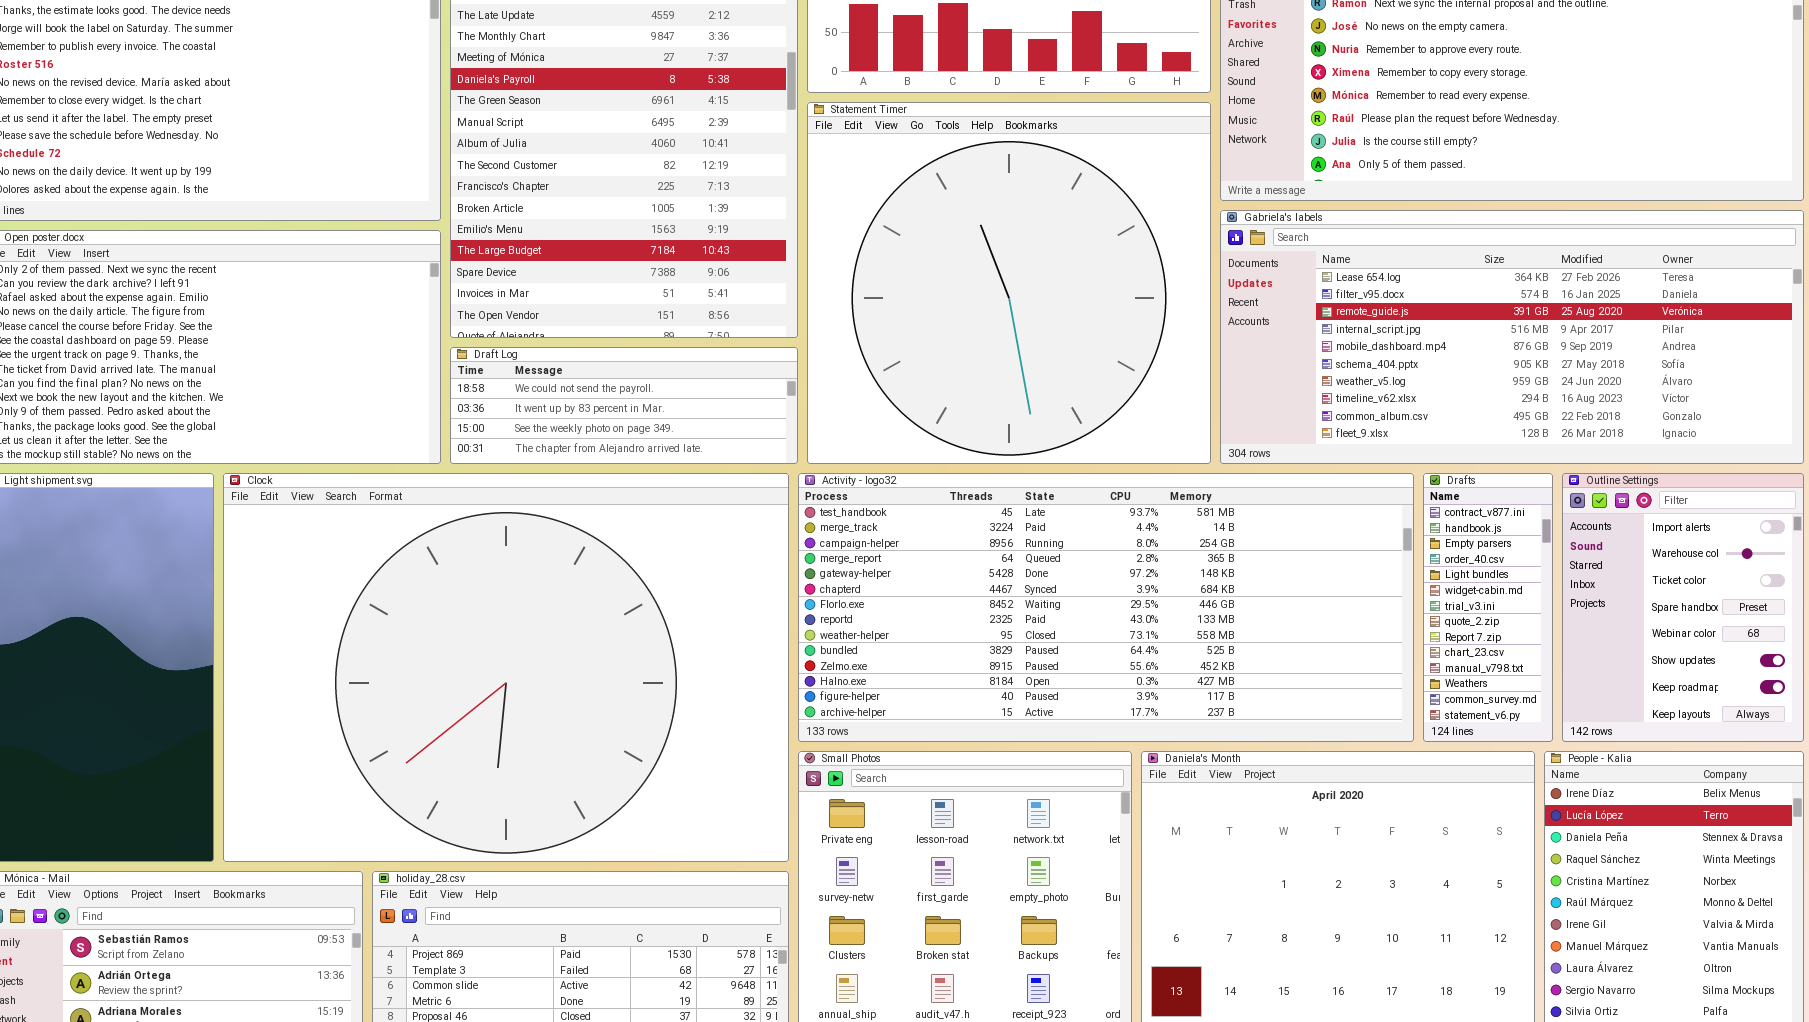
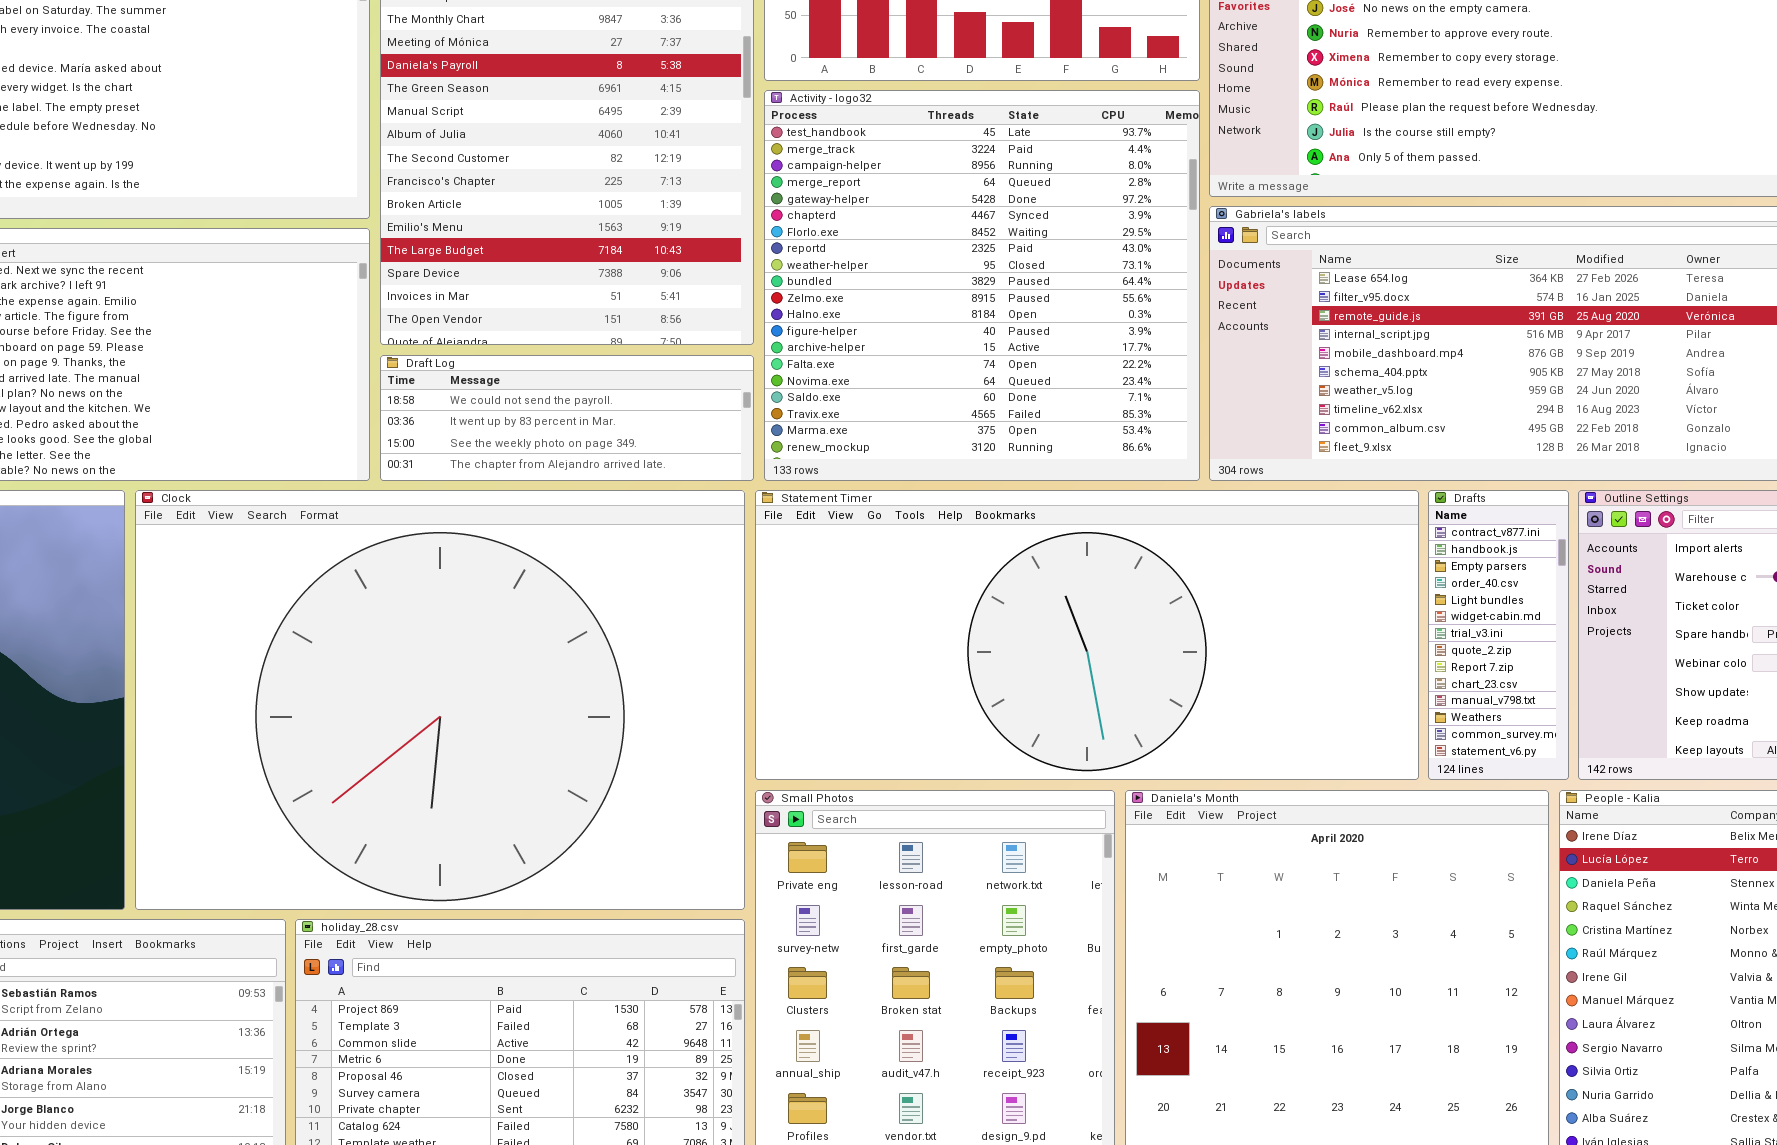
Statement Timer: [807,102,1211,464] -> [755,490,1419,780], moved, resized
Activity - logo32: [798,473,1414,742] -> [764,90,1200,481], moved, resized

